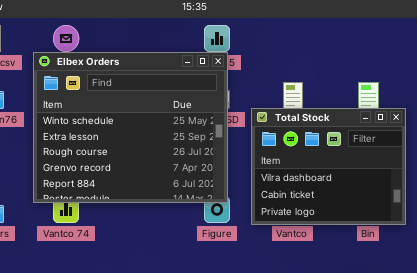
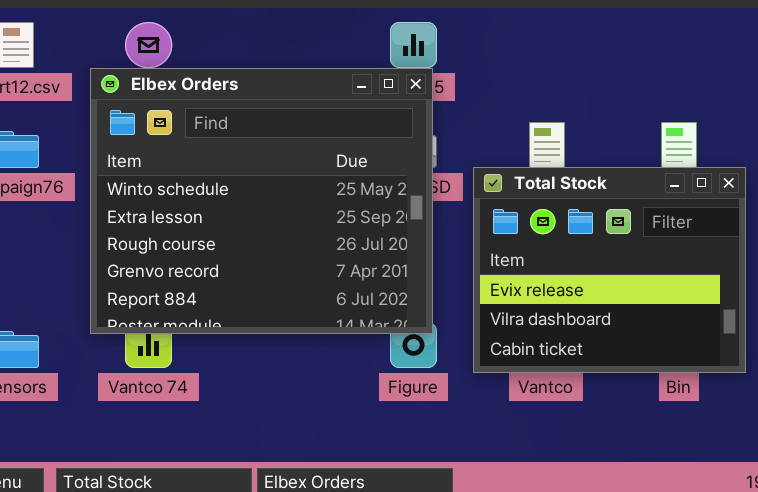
Total Stock: [251,108,406,225] -> [473,167,746,373], scrolled up 1 row

